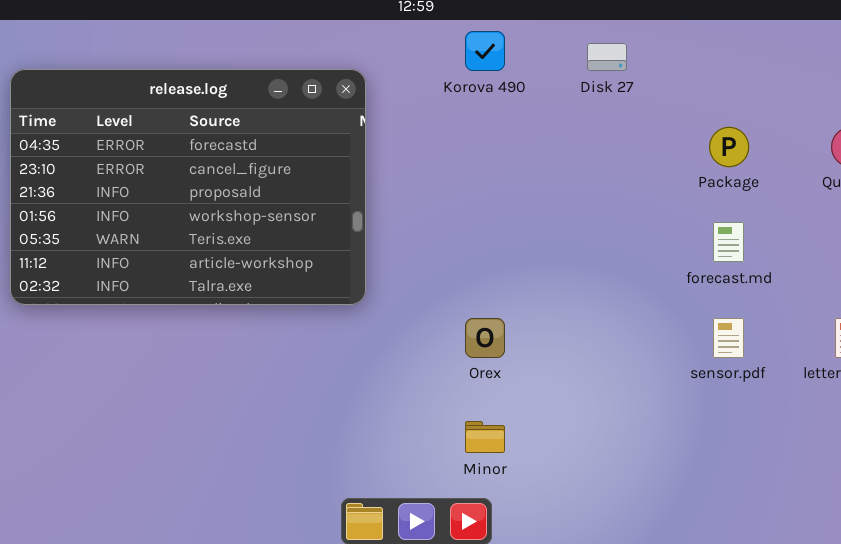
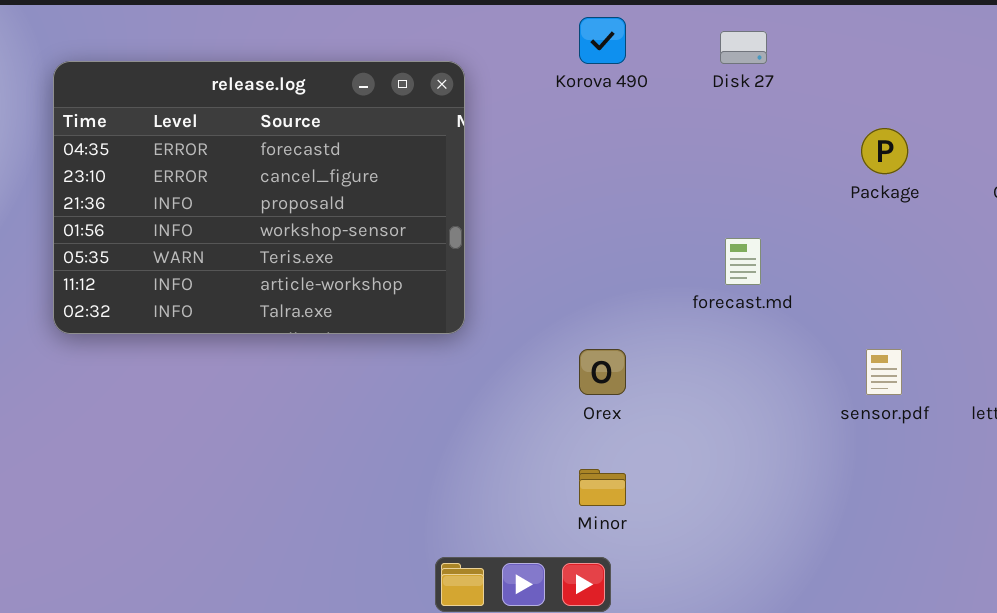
forecast.md: [713,222,744,262] -> [725,238,761,285], moved

